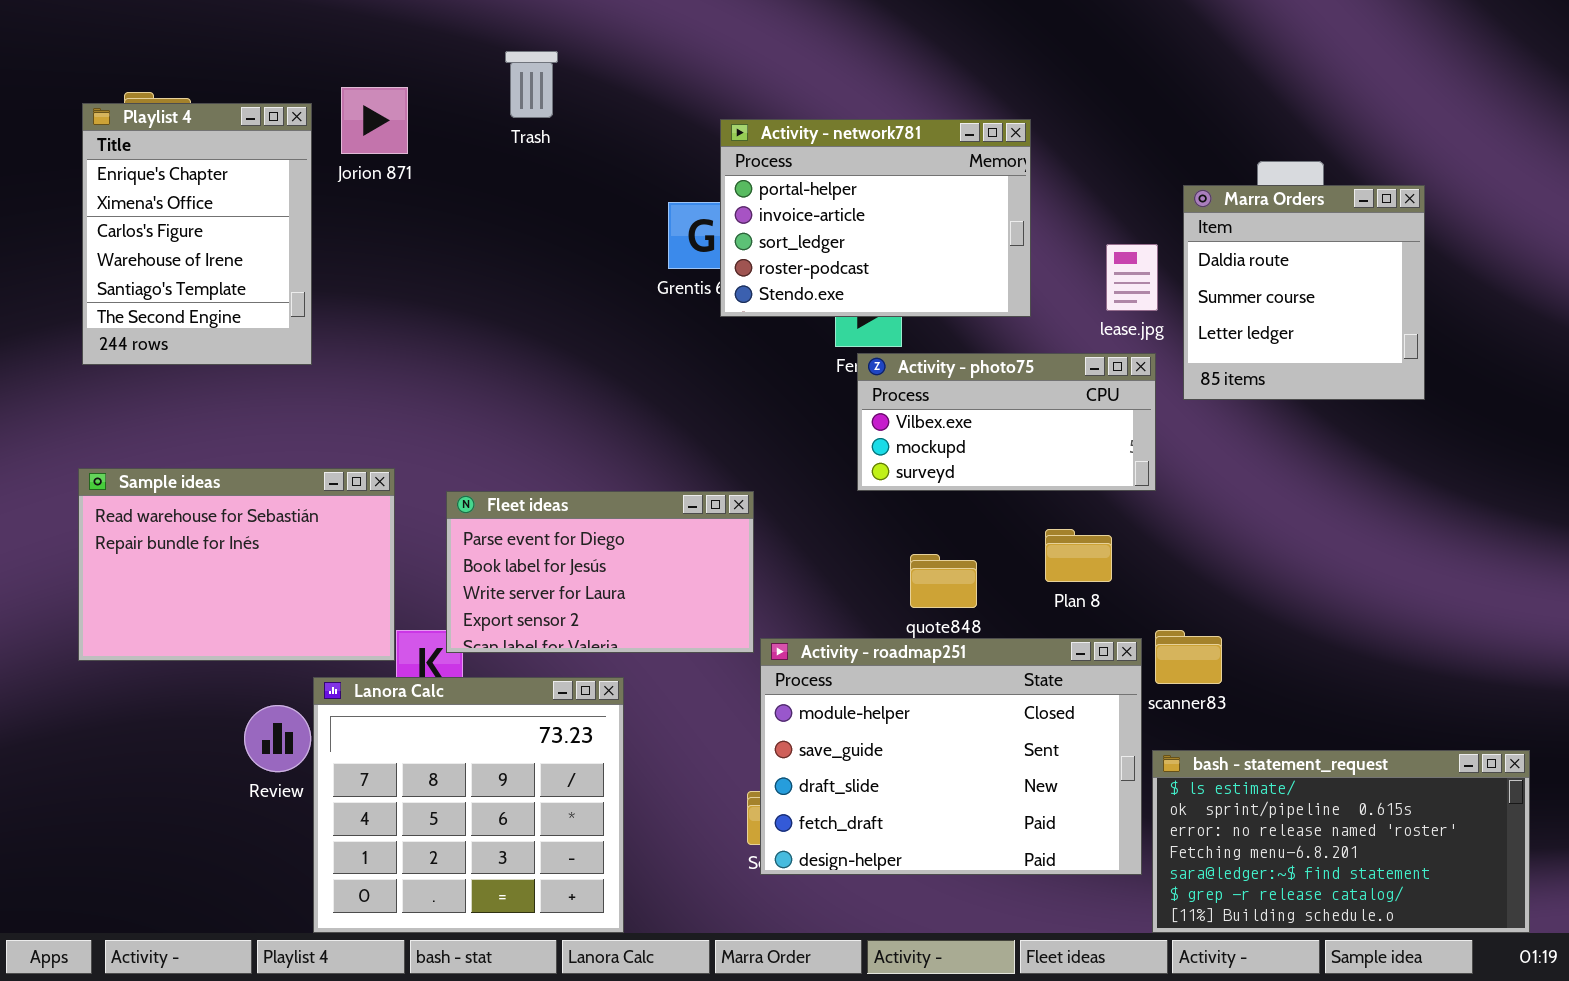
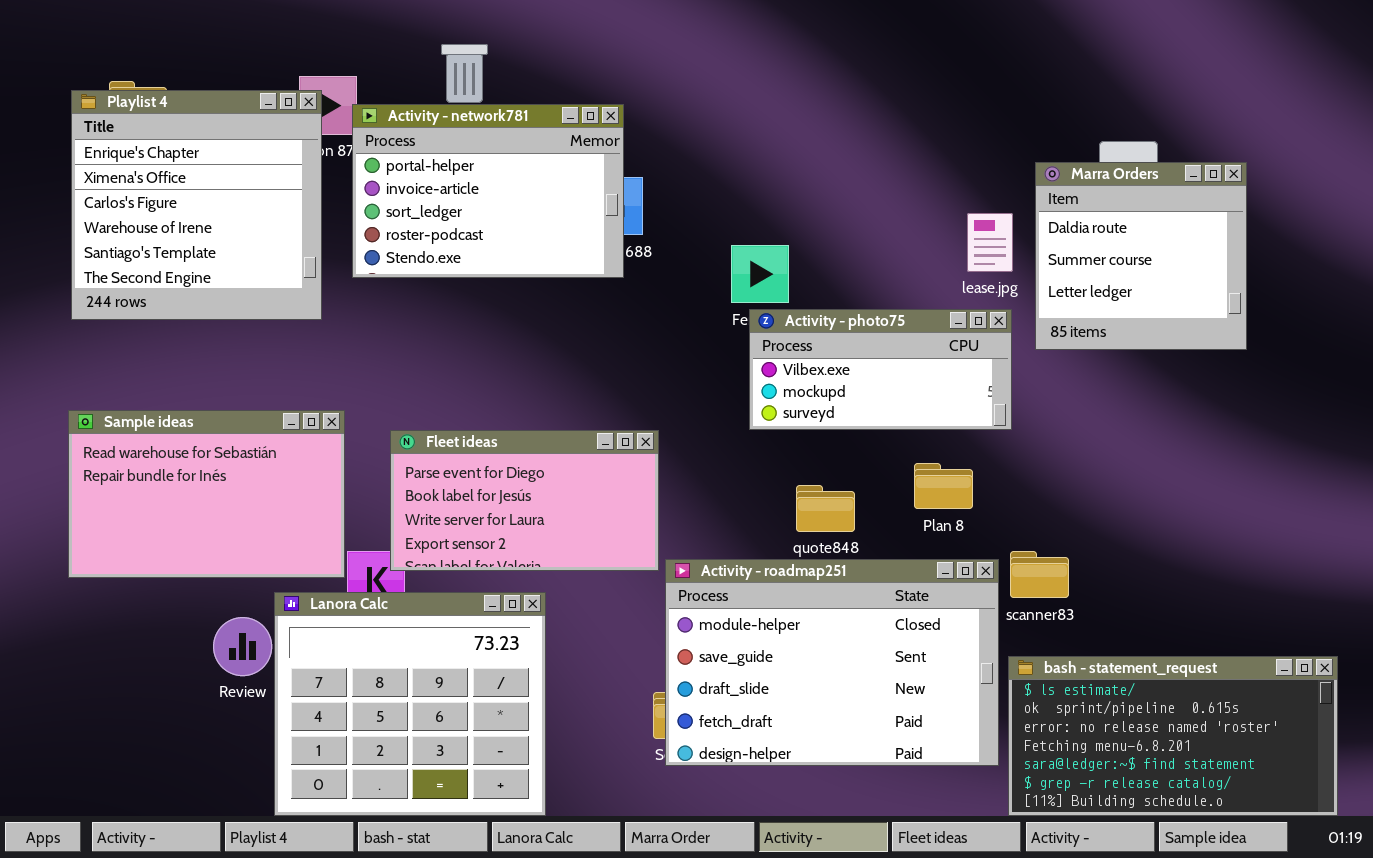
Playlist 4: [82,103,312,365] -> [71,90,322,320], resized
Activity - network781: [720,119,1031,317] -> [352,104,624,278], moved

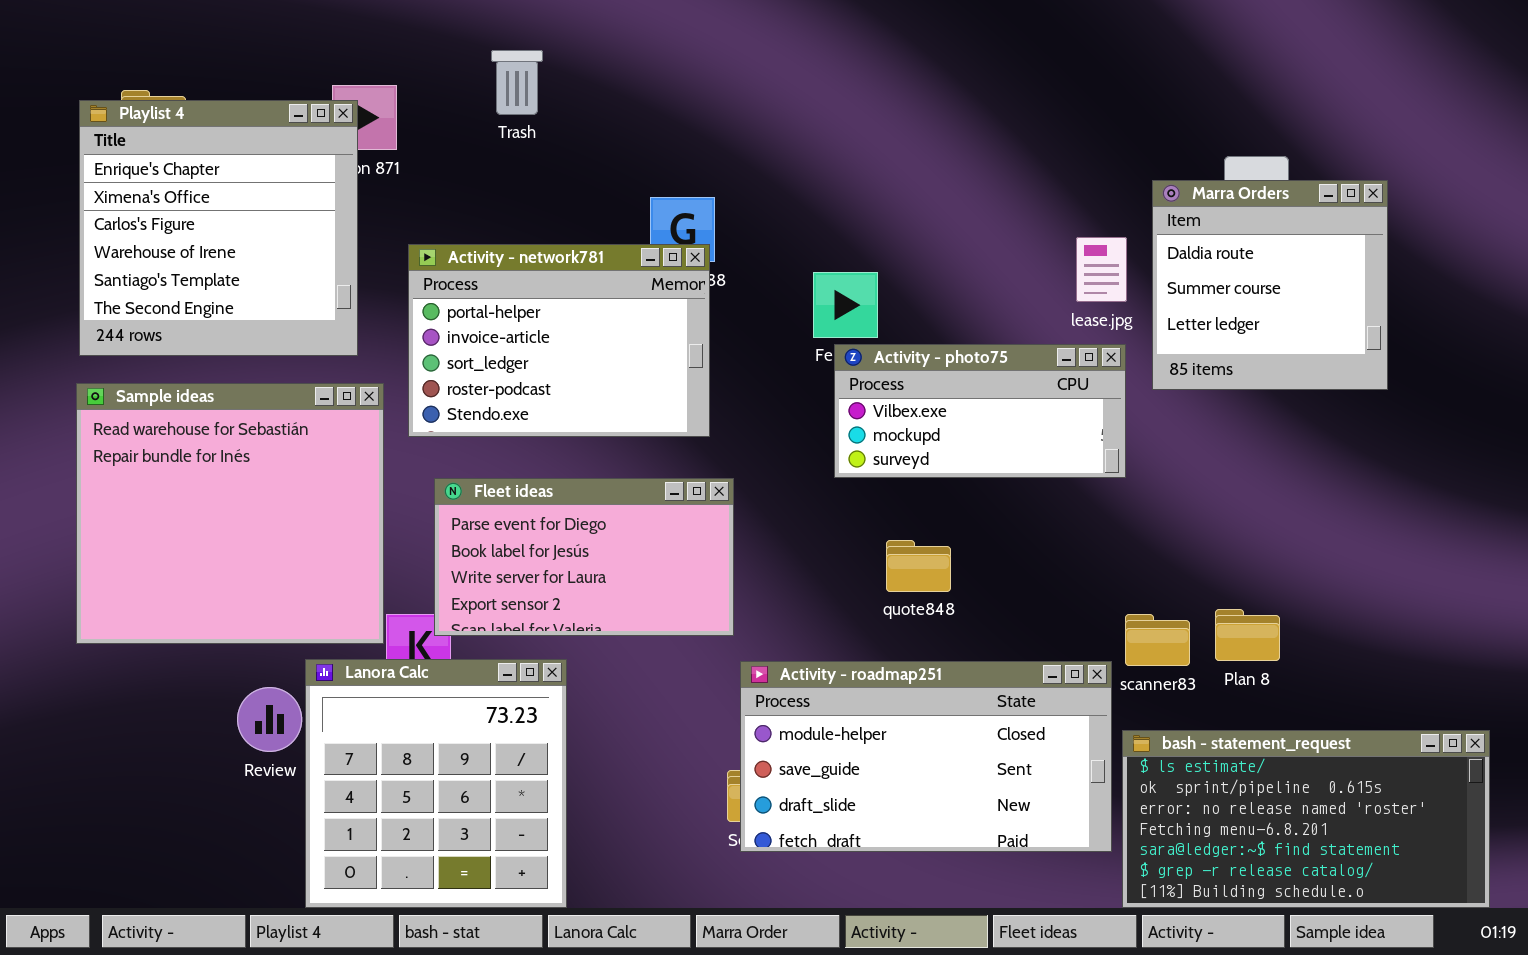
Activity - network781: [352,104,624,278] -> [408,244,710,437], moved
Sample ideas: [68,410,345,578] -> [76,383,384,644], resized
Plan 8: [914,463,973,509] -> [1215,609,1280,661], moved
Activity - roadmap251: [665,559,999,766] -> [740,661,1112,852], resized
Lanora Calc: [274,592,546,816] -> [305,659,567,908], resized

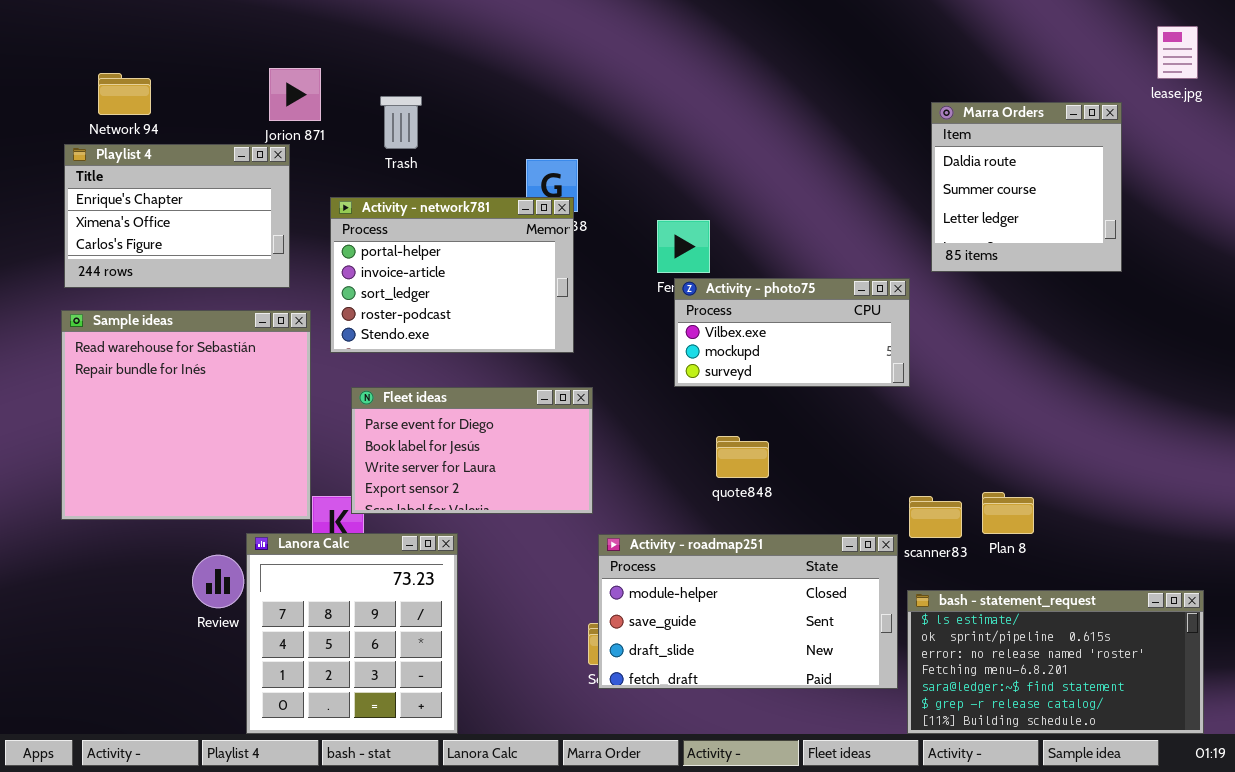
Trash: [491,50,543,115] -> [380,96,422,149], moved
Playlist 4: [79,100,358,356] -> [64,144,290,288], resized
Marra Orders: [1152,180,1388,390] -> [931,102,1122,272], moved
lease.jpg: [1076,237,1127,302] -> [1157,26,1198,79], moved

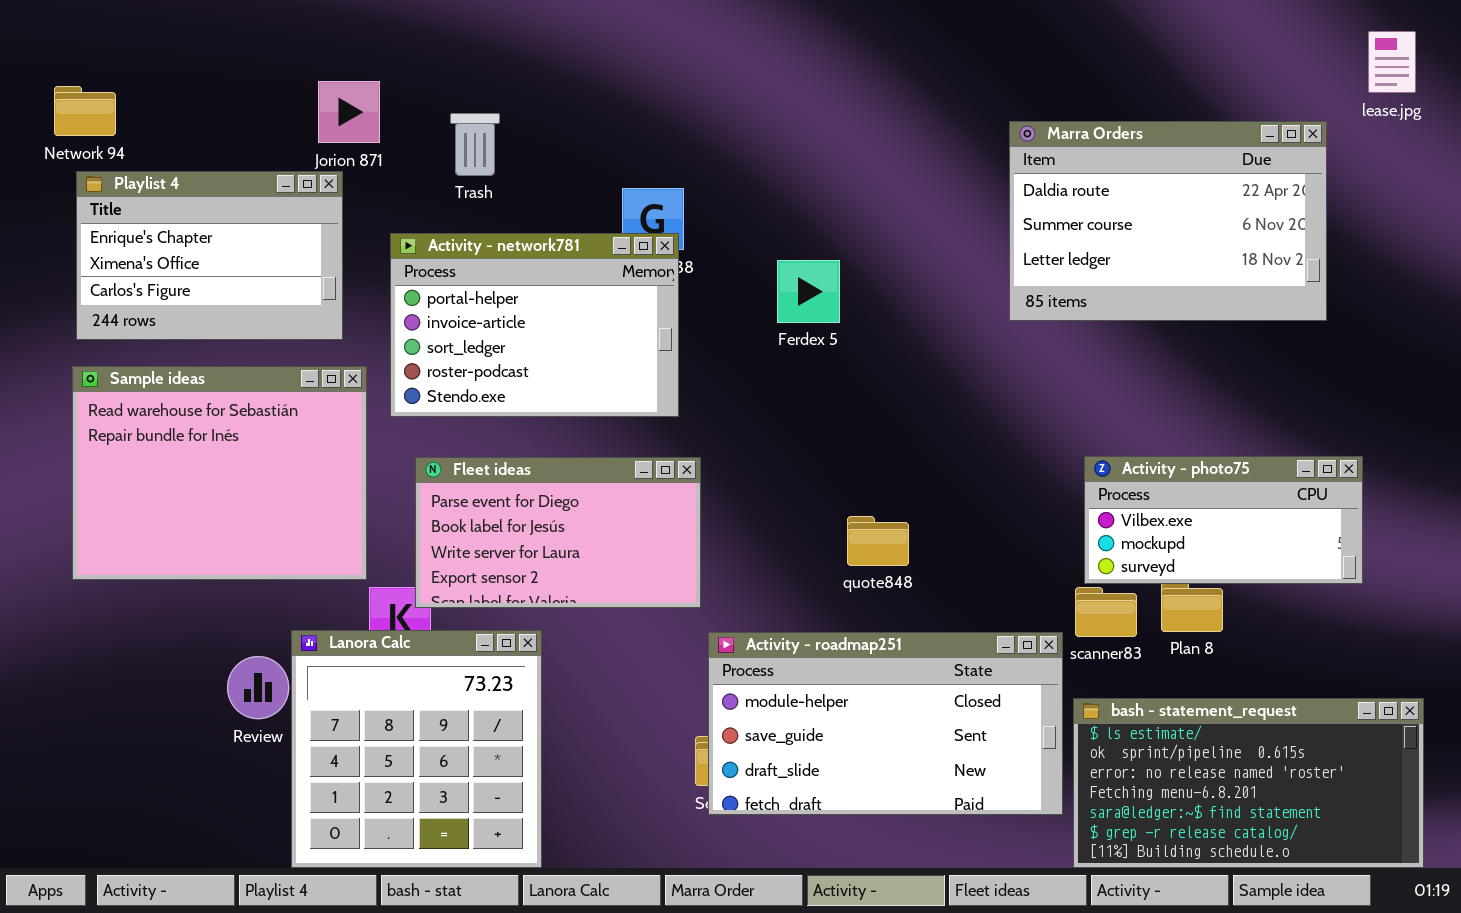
Network 94: [98,73,151,115] -> [54,86,116,136], moved
Marra Orders: [931,102,1122,272] -> [1009,121,1327,321], resized
Activity - photo75: [674,278,910,387] -> [1084,456,1363,584], moved
Sample ideas: [61,310,311,520] -> [72,366,367,580], resized

